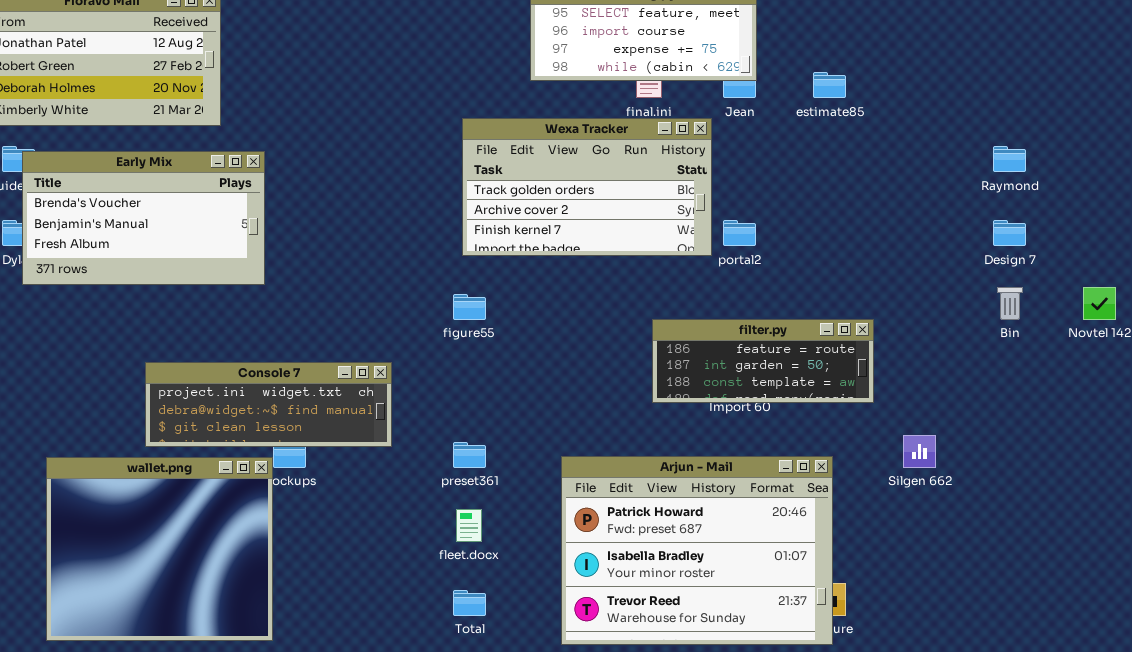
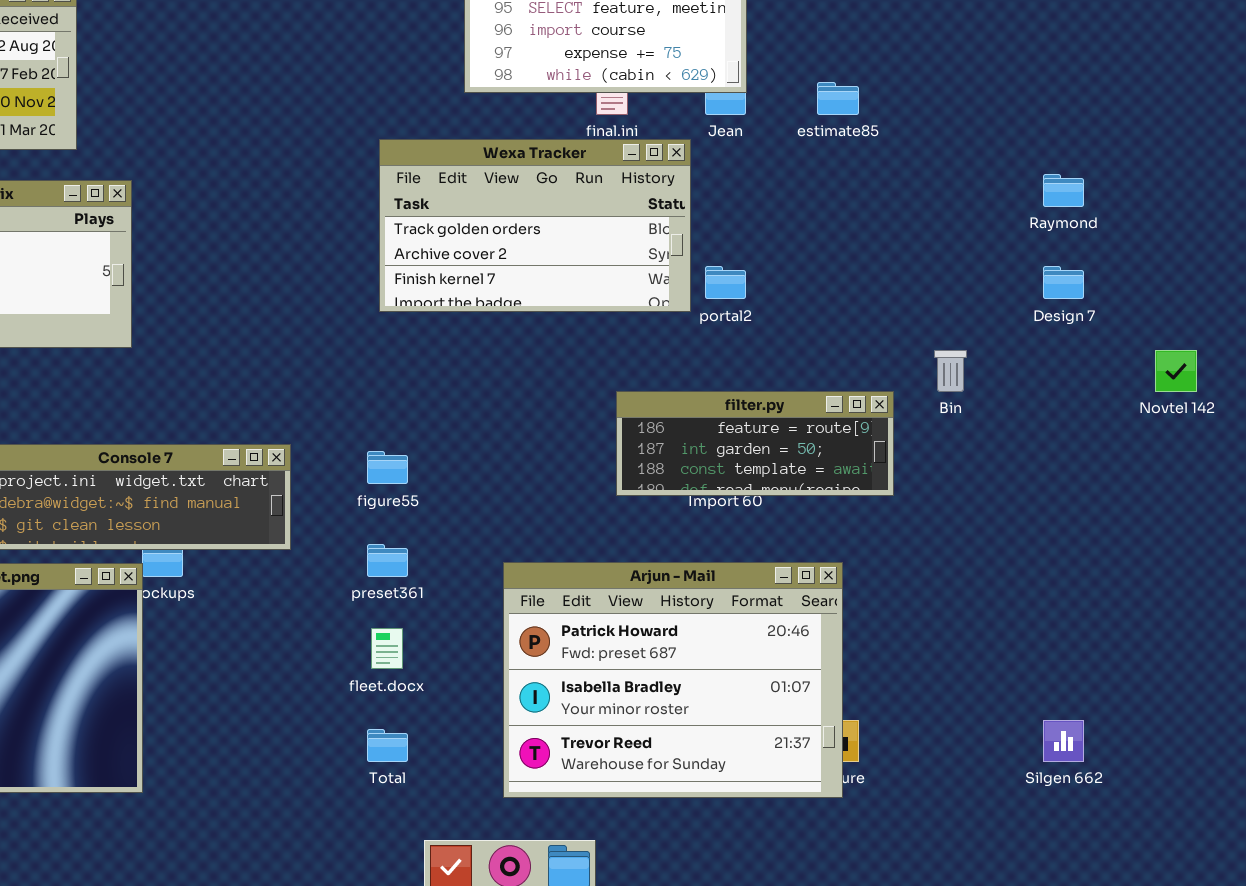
Bin: [997,287,1023,320] -> [934,350,967,392], moved
figure55: [453,294,486,320] -> [367,451,408,484], moved
Silgen 662: [903,435,936,468] -> [1043,720,1084,762], moved

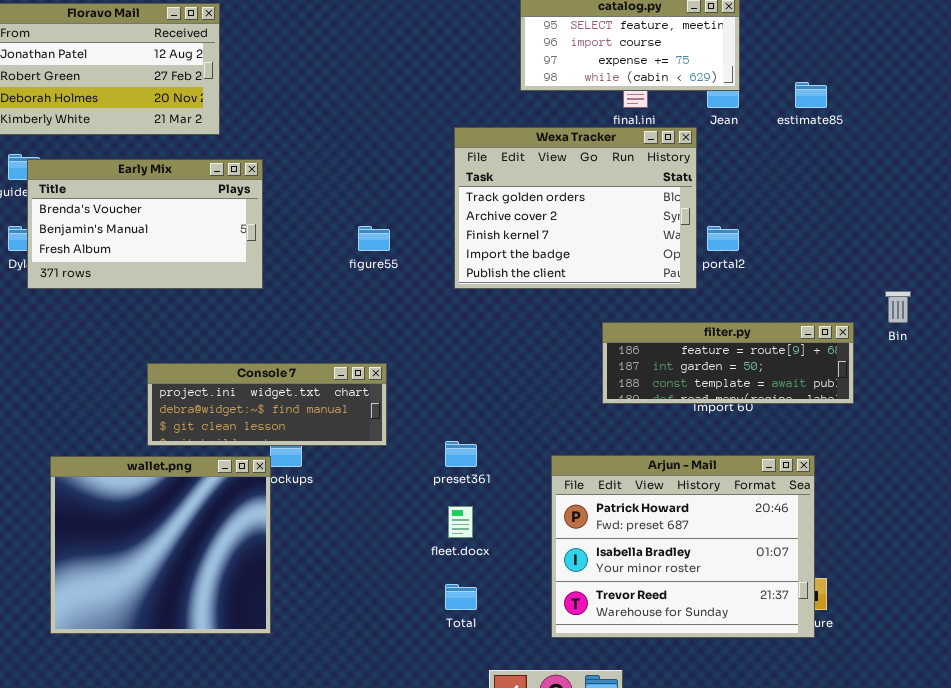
Wexa Tracker: [379,139,691,312] -> [454,127,697,289], resized
filter.py: [616,391,894,496] -> [602,322,854,404], resized
figure55: [367,451,408,484] -> [358,226,390,251], moved

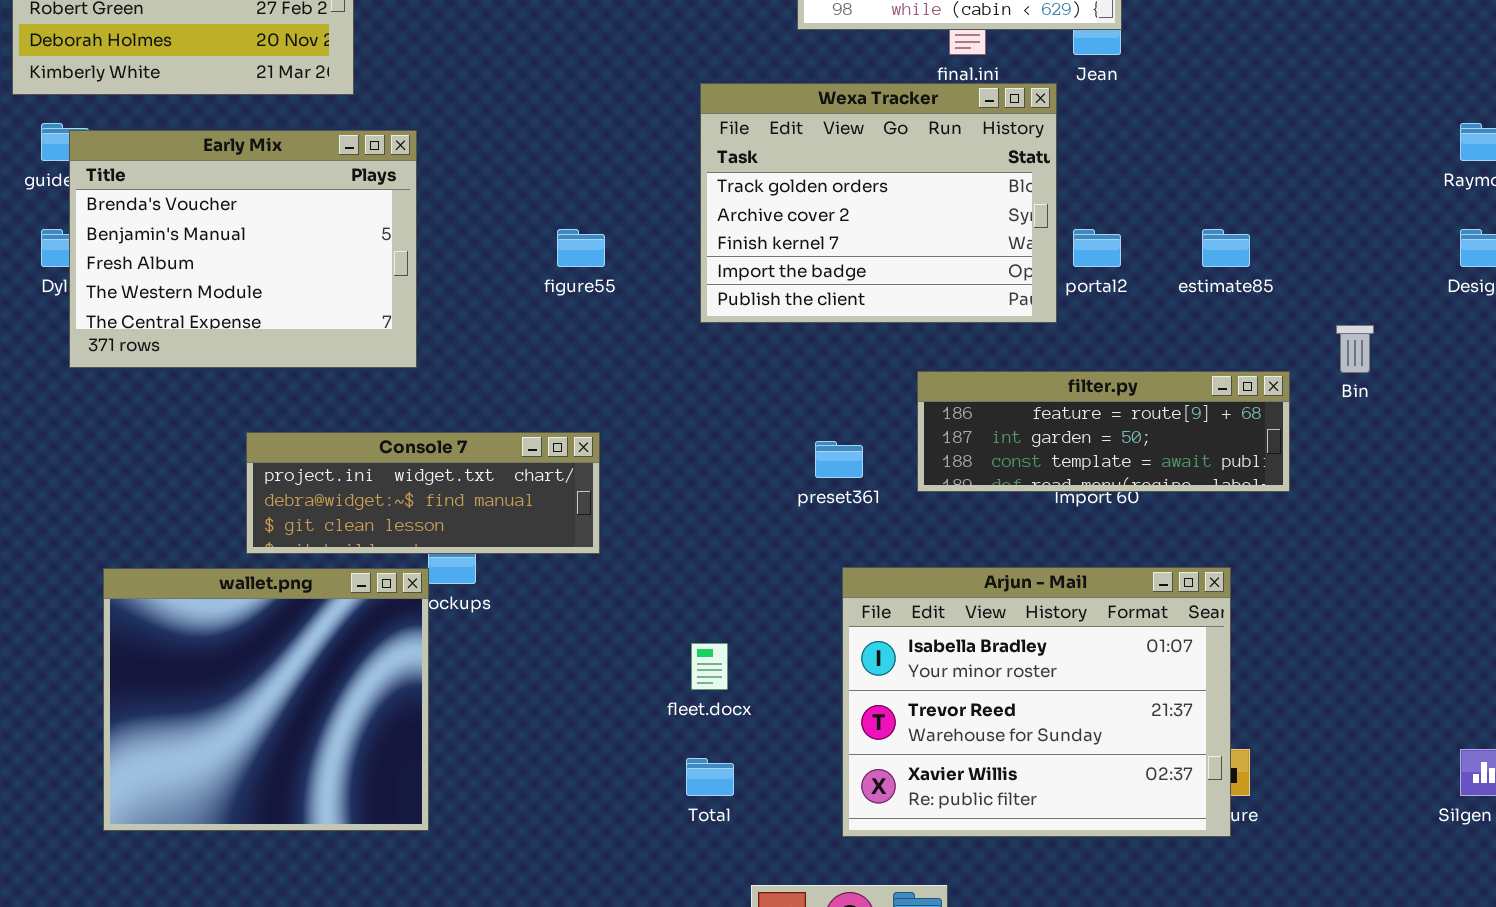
estimate85: [795,82,827,108] -> [1202,229,1250,267], moved
Early Mix: [27,159,263,289] -> [69,130,417,368], resized
preset361: [445,441,477,467] -> [815,441,863,478], moved
Arjun - Mail: [551,455,815,638] -> [842,567,1231,837], scrolled down 1 row

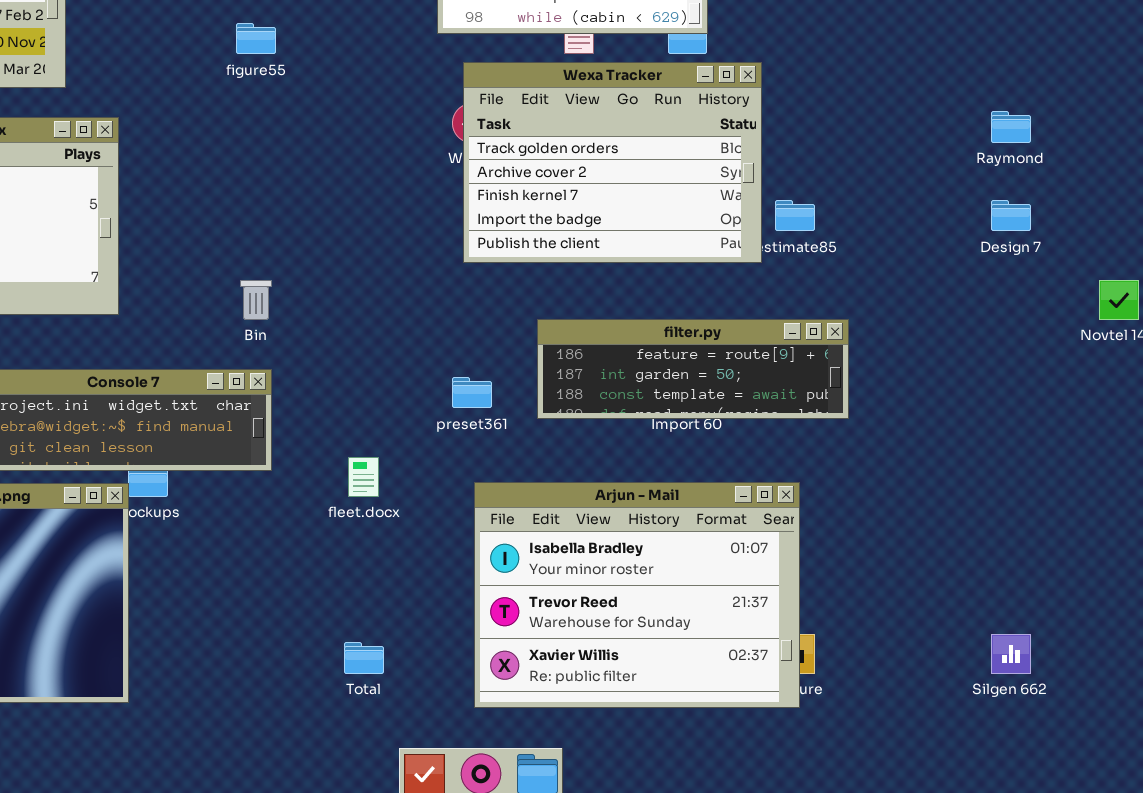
Wexa Tracker: [700,83,1057,323] -> [463,62,762,263], moved
figure55: [557,229,605,267] -> [236,23,276,54], moved
Bin: [1336,325,1374,373] -> [240,280,272,320], moved
fleet.docx: [691,643,728,690] -> [348,457,379,497], moved

